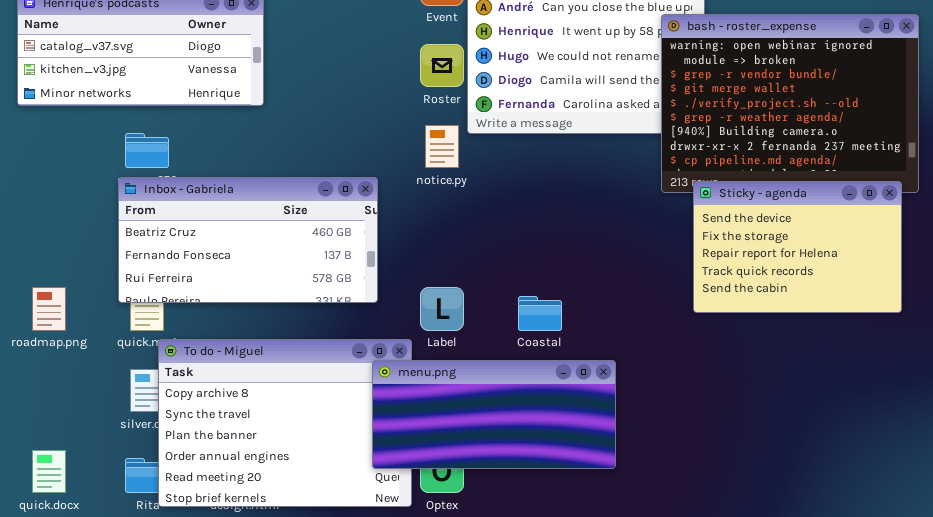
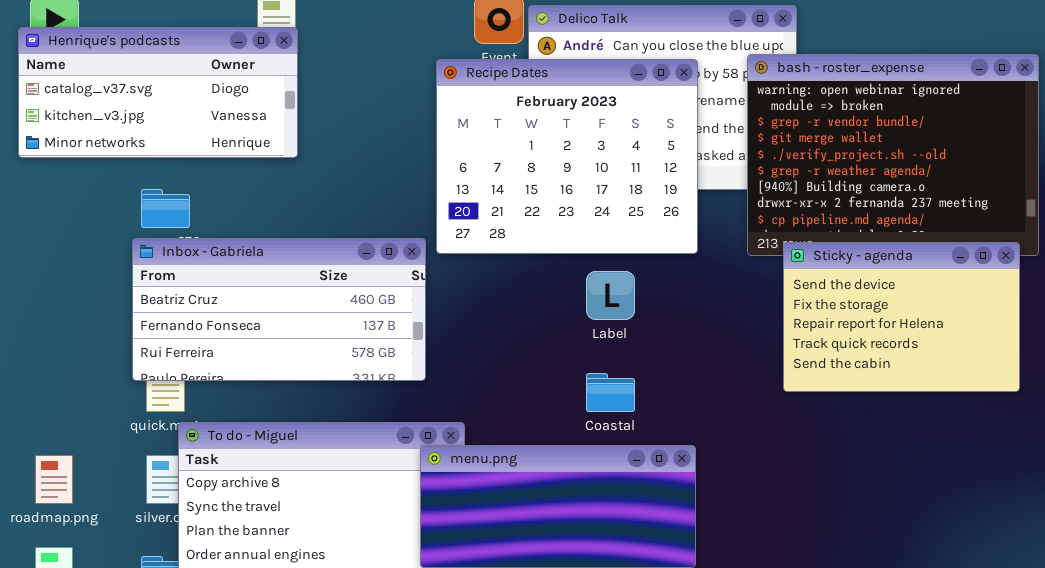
Recipe Dates: none -> [436,59,698,254], opened
roadmap.png: [32,287,66,331] -> [35,455,73,504], moved
Label: [420,287,464,331] -> [586,271,635,320], moved

